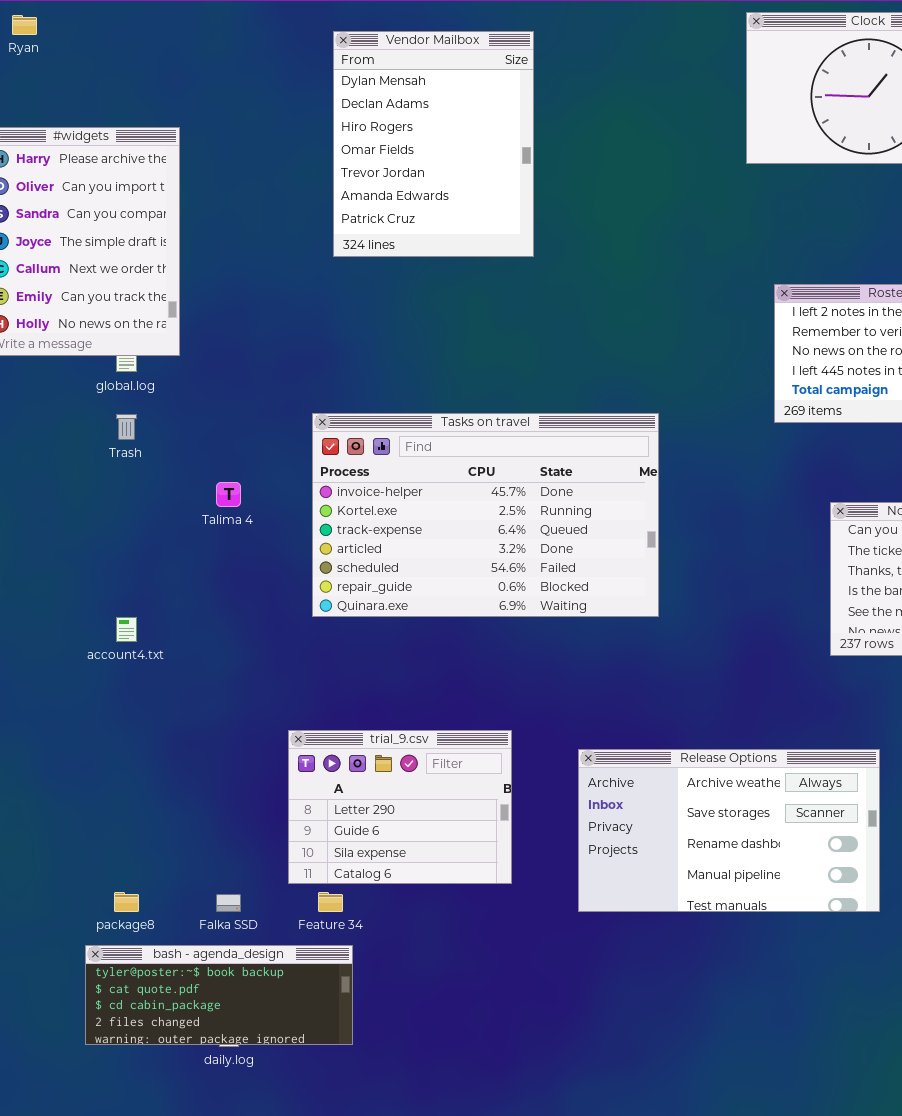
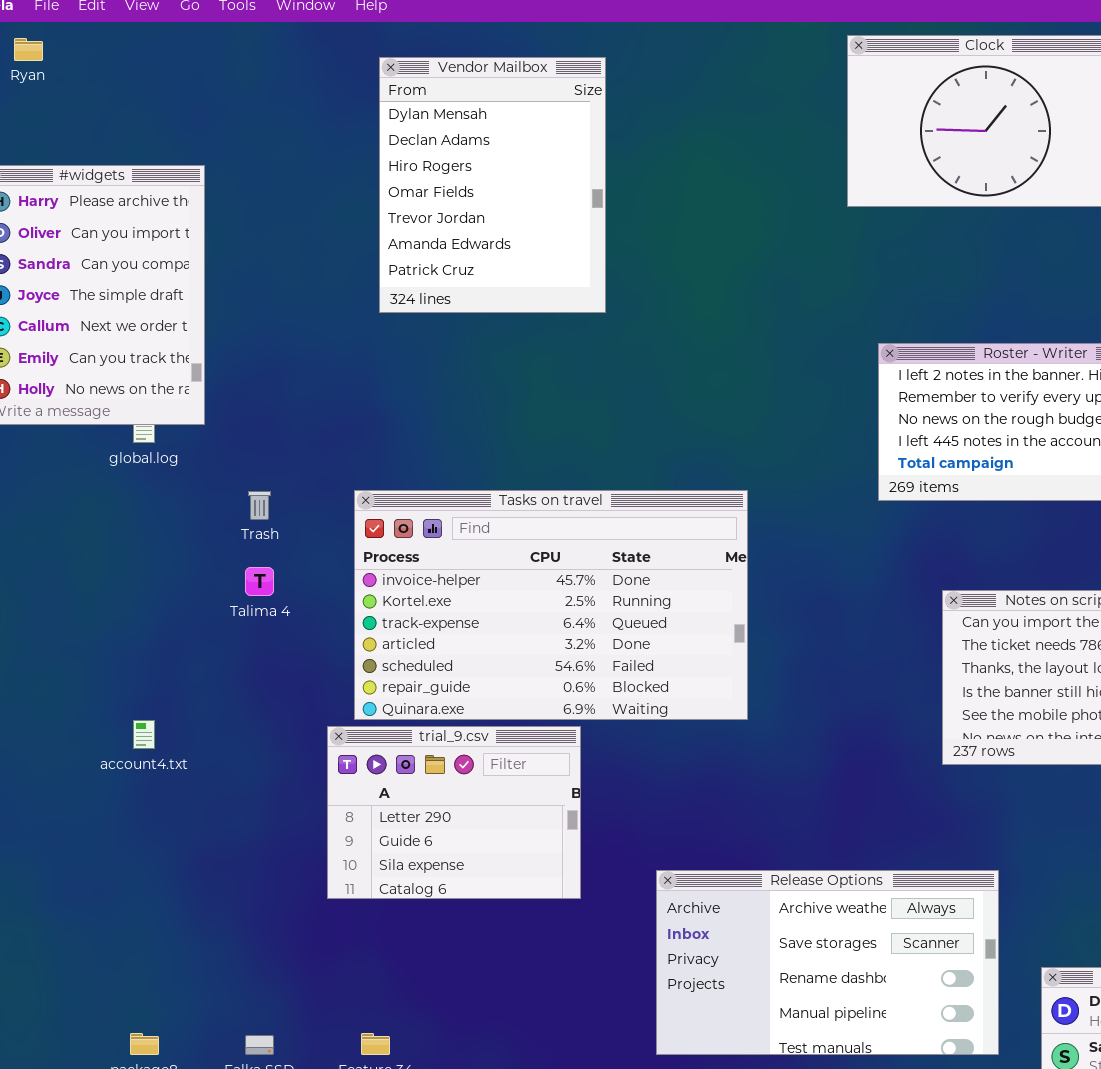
Trash: [116,414,137,440] -> [248,491,271,520], moved
trial_9.csv: [288,730,512,884] -> [327,726,581,899], moved

